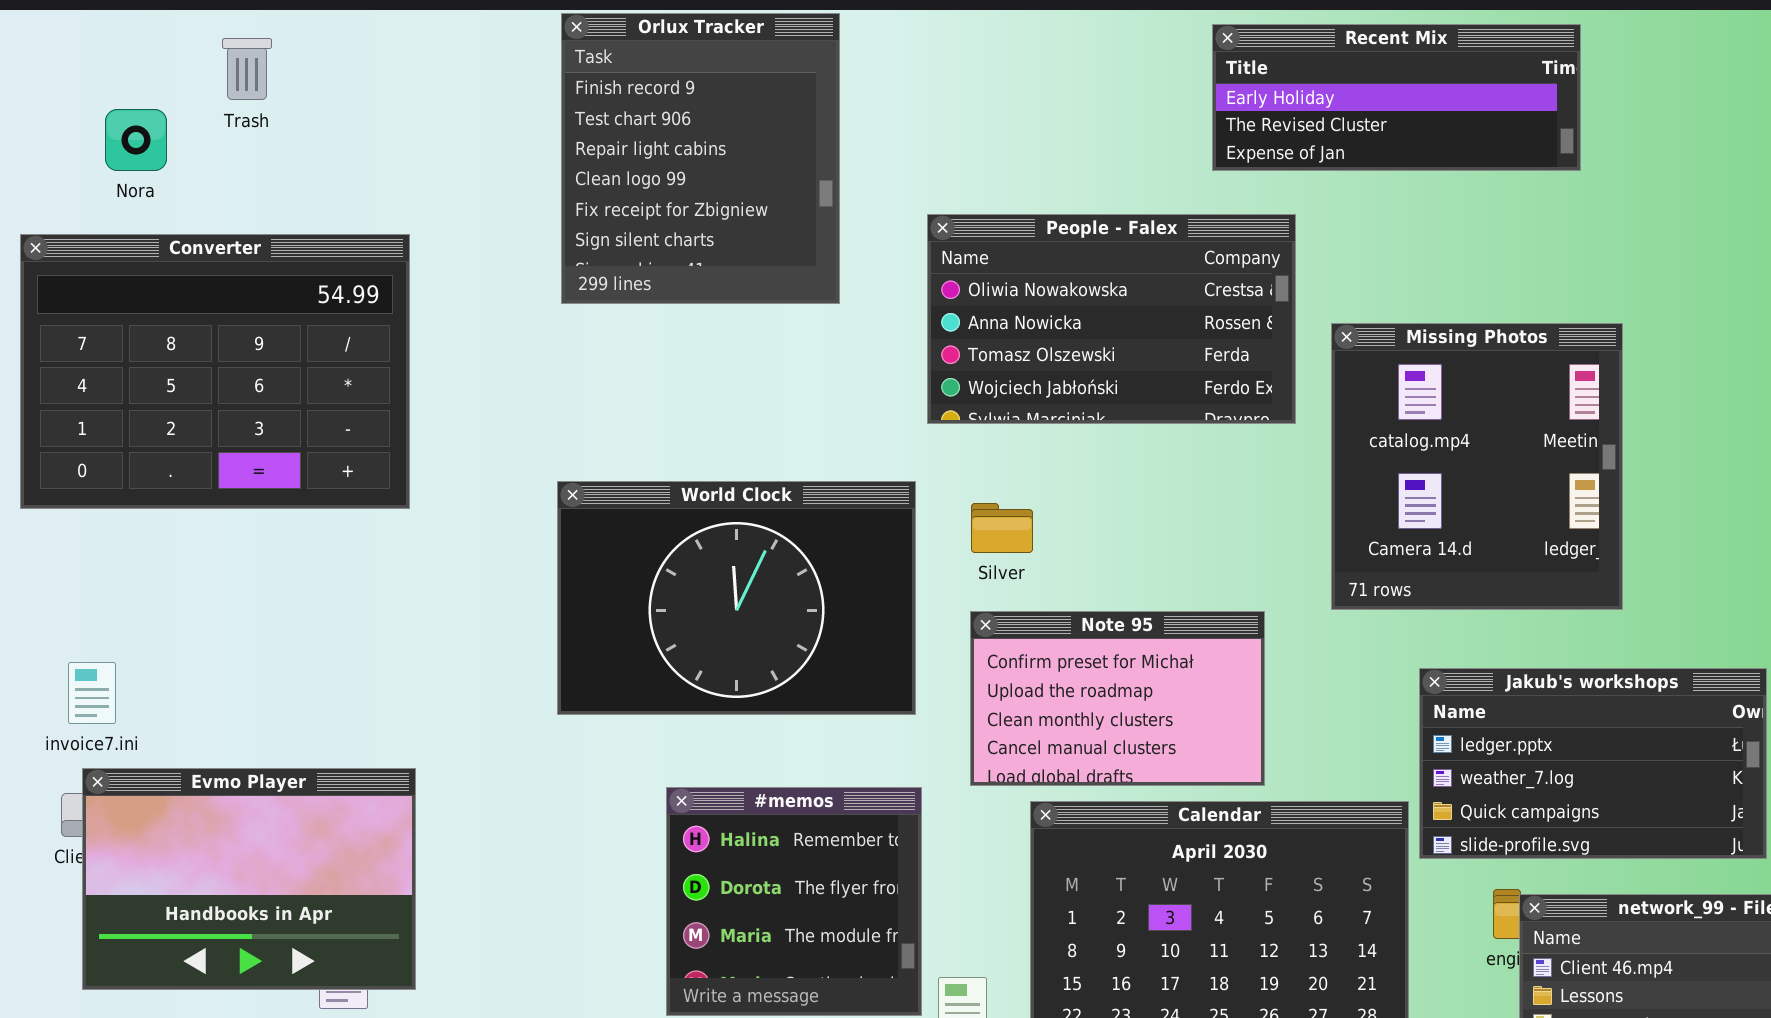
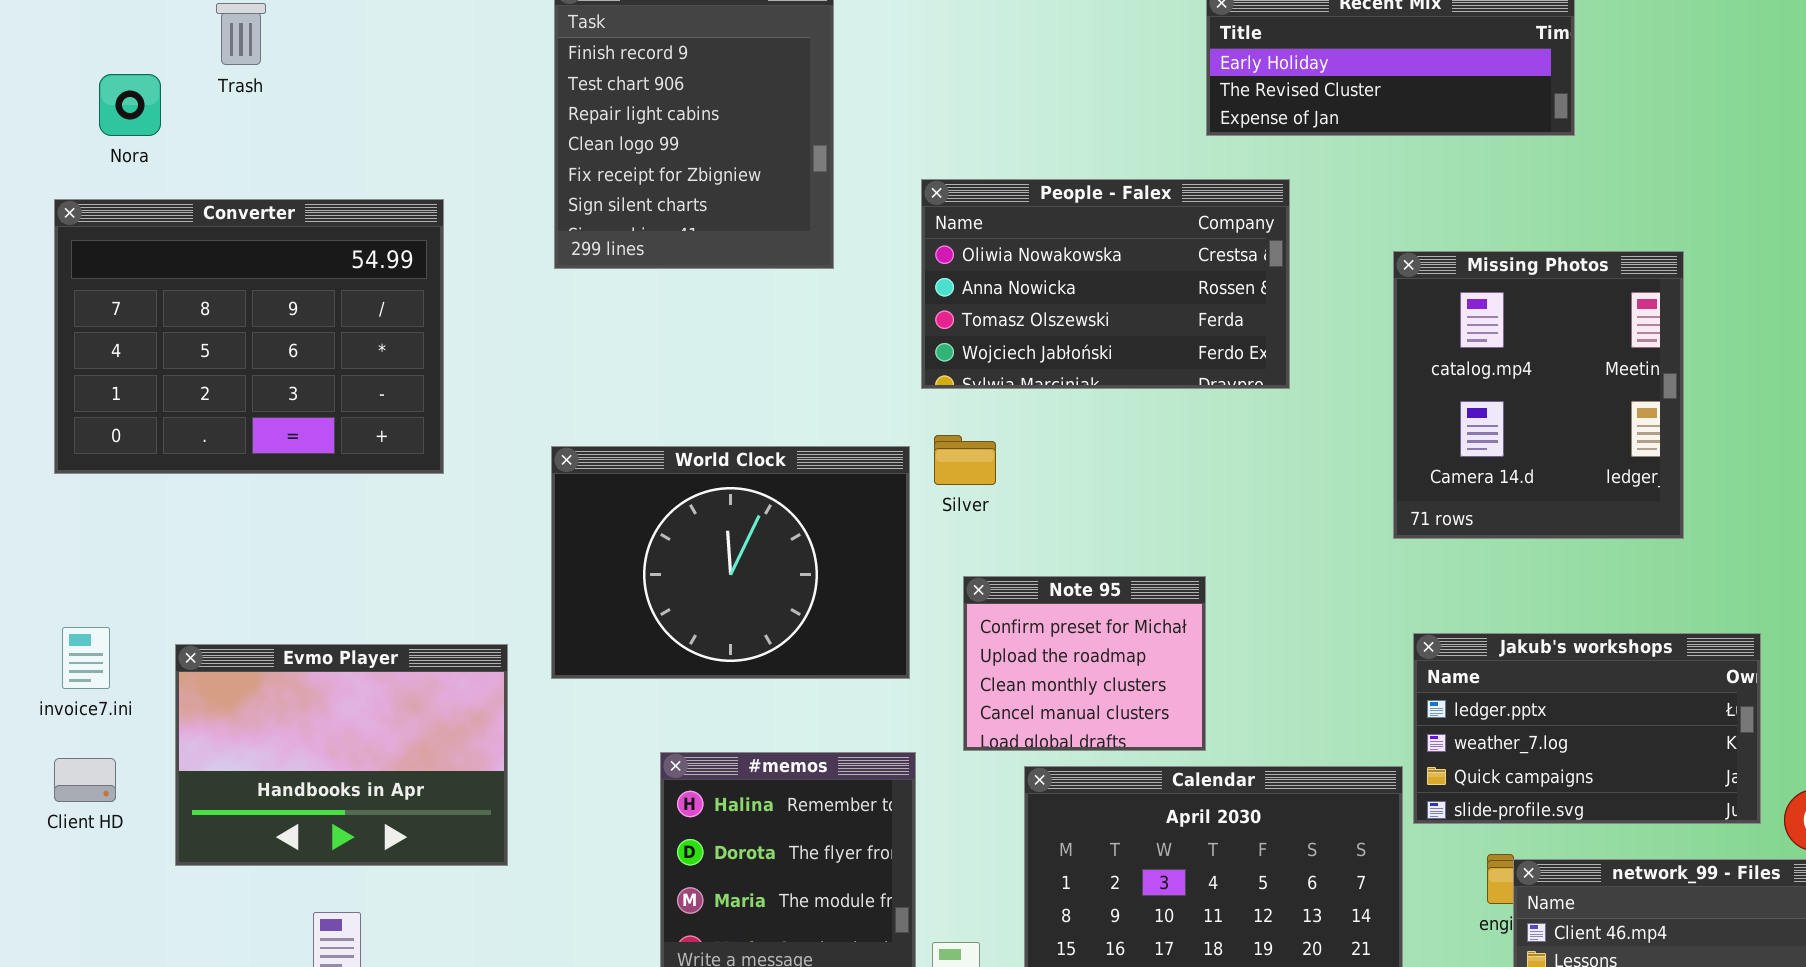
Converter: [20,234,410,509] -> [54,199,444,474], moved
Missing Photos: [1331,323,1623,610] -> [1393,251,1684,539], moved
Silver: [971,503,1033,553] -> [934,435,996,485], moved
Note 95: [970,611,1265,786] -> [963,576,1206,751], resized
Evmo Player: [82,768,416,990] -> [175,644,508,866], moved

